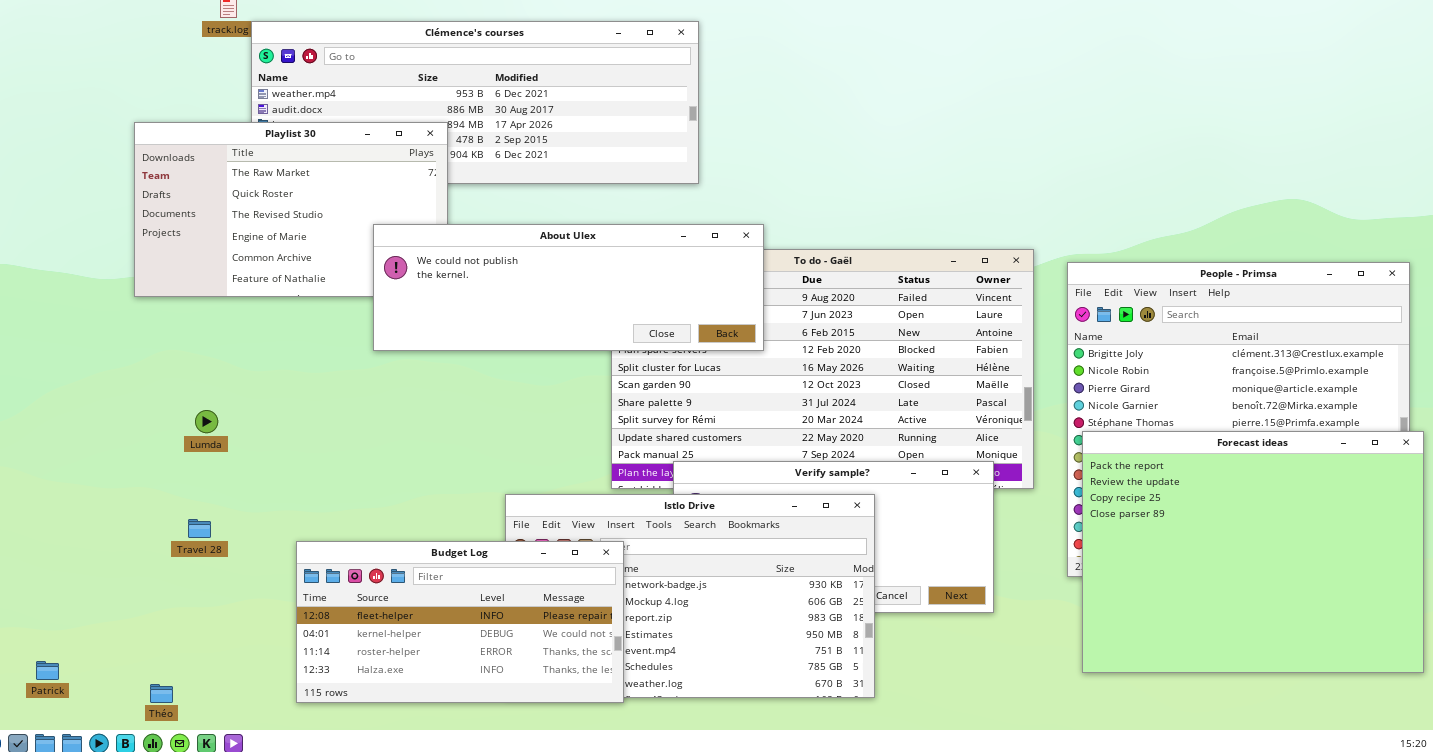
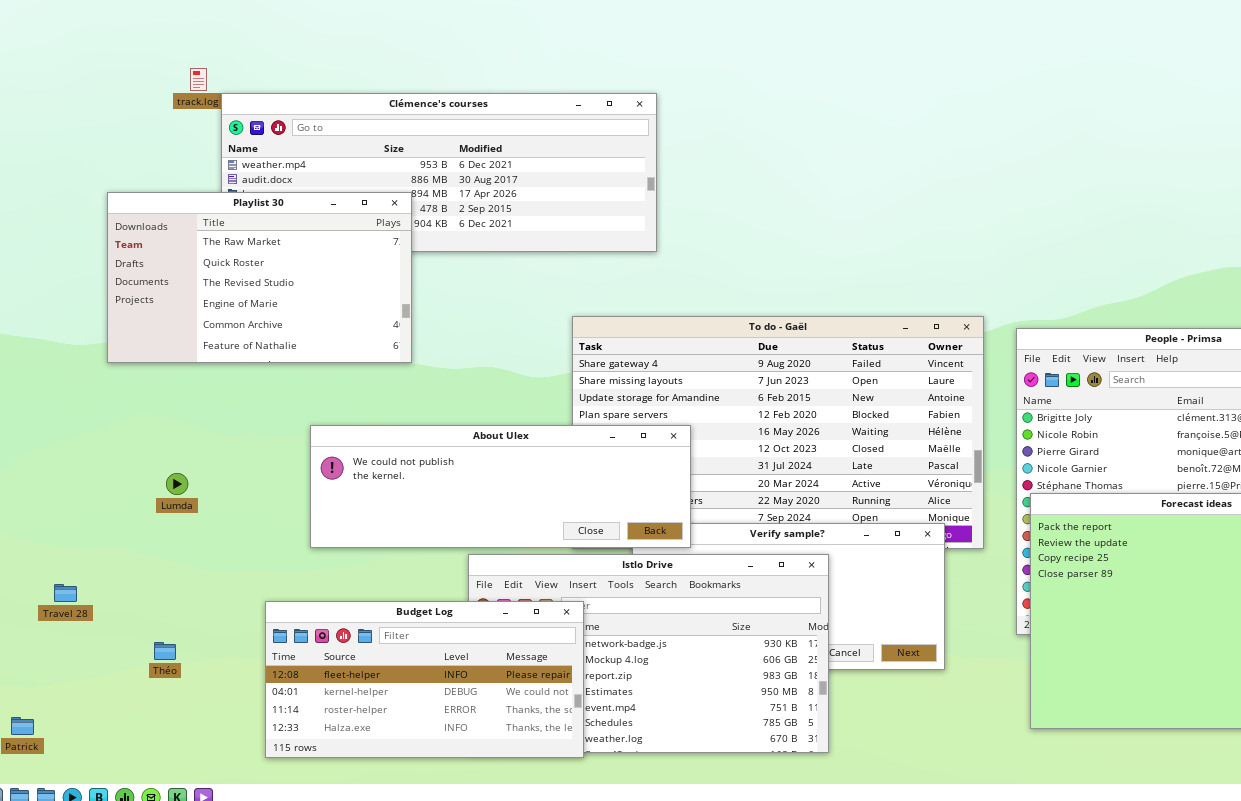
About Ulex: [373,224,764,351] -> [310,425,691,548], moved
Travel 28: [188,519,211,538] -> [54,584,77,602], moved
Théo: [150,684,173,703] -> [154,642,176,660], moved

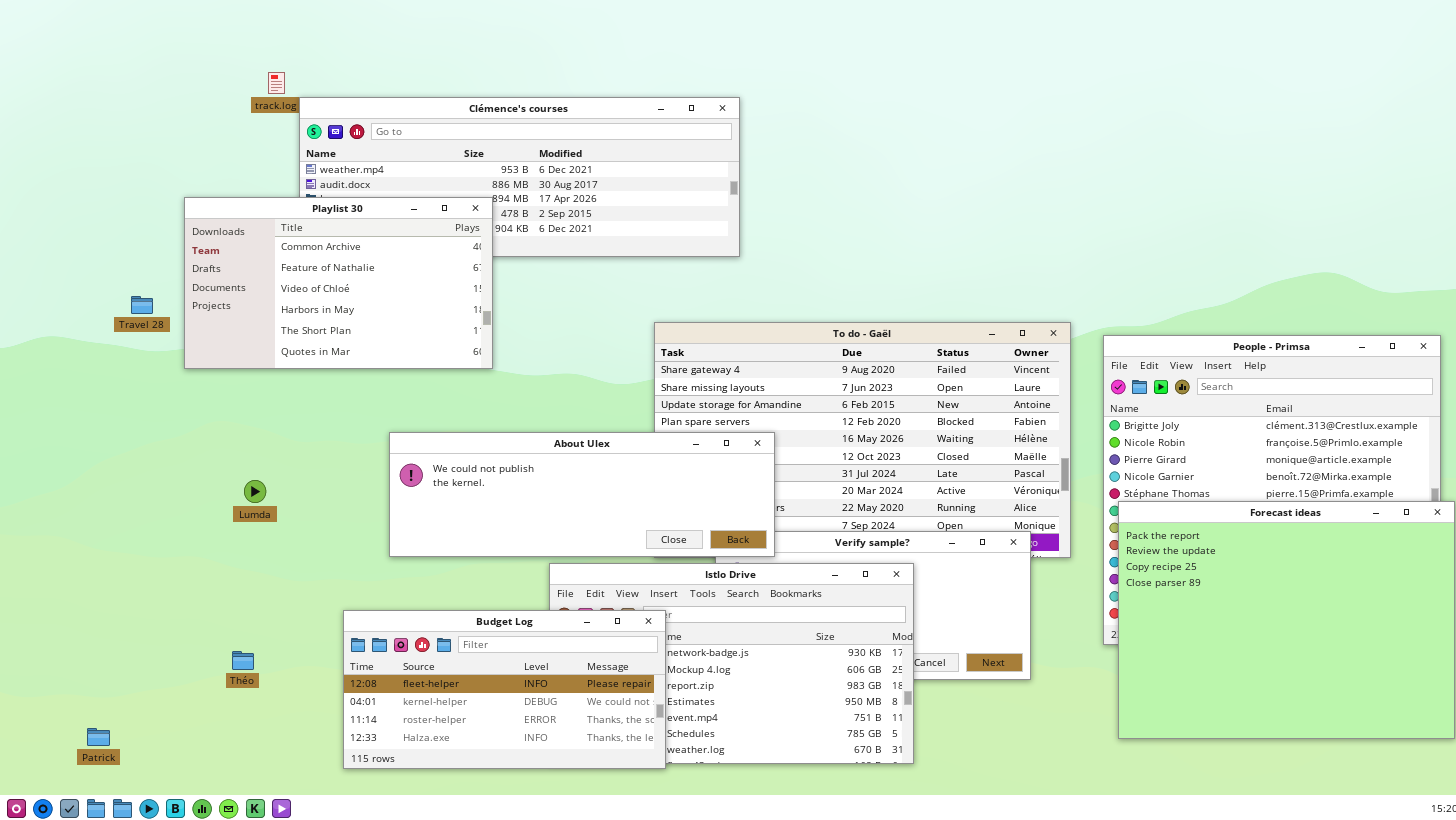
Playlist 30: [107,192,412,363] -> [184,197,493,369], scrolled down 4 rows
Travel 28: [54,584,77,602] -> [131,296,153,314], moved

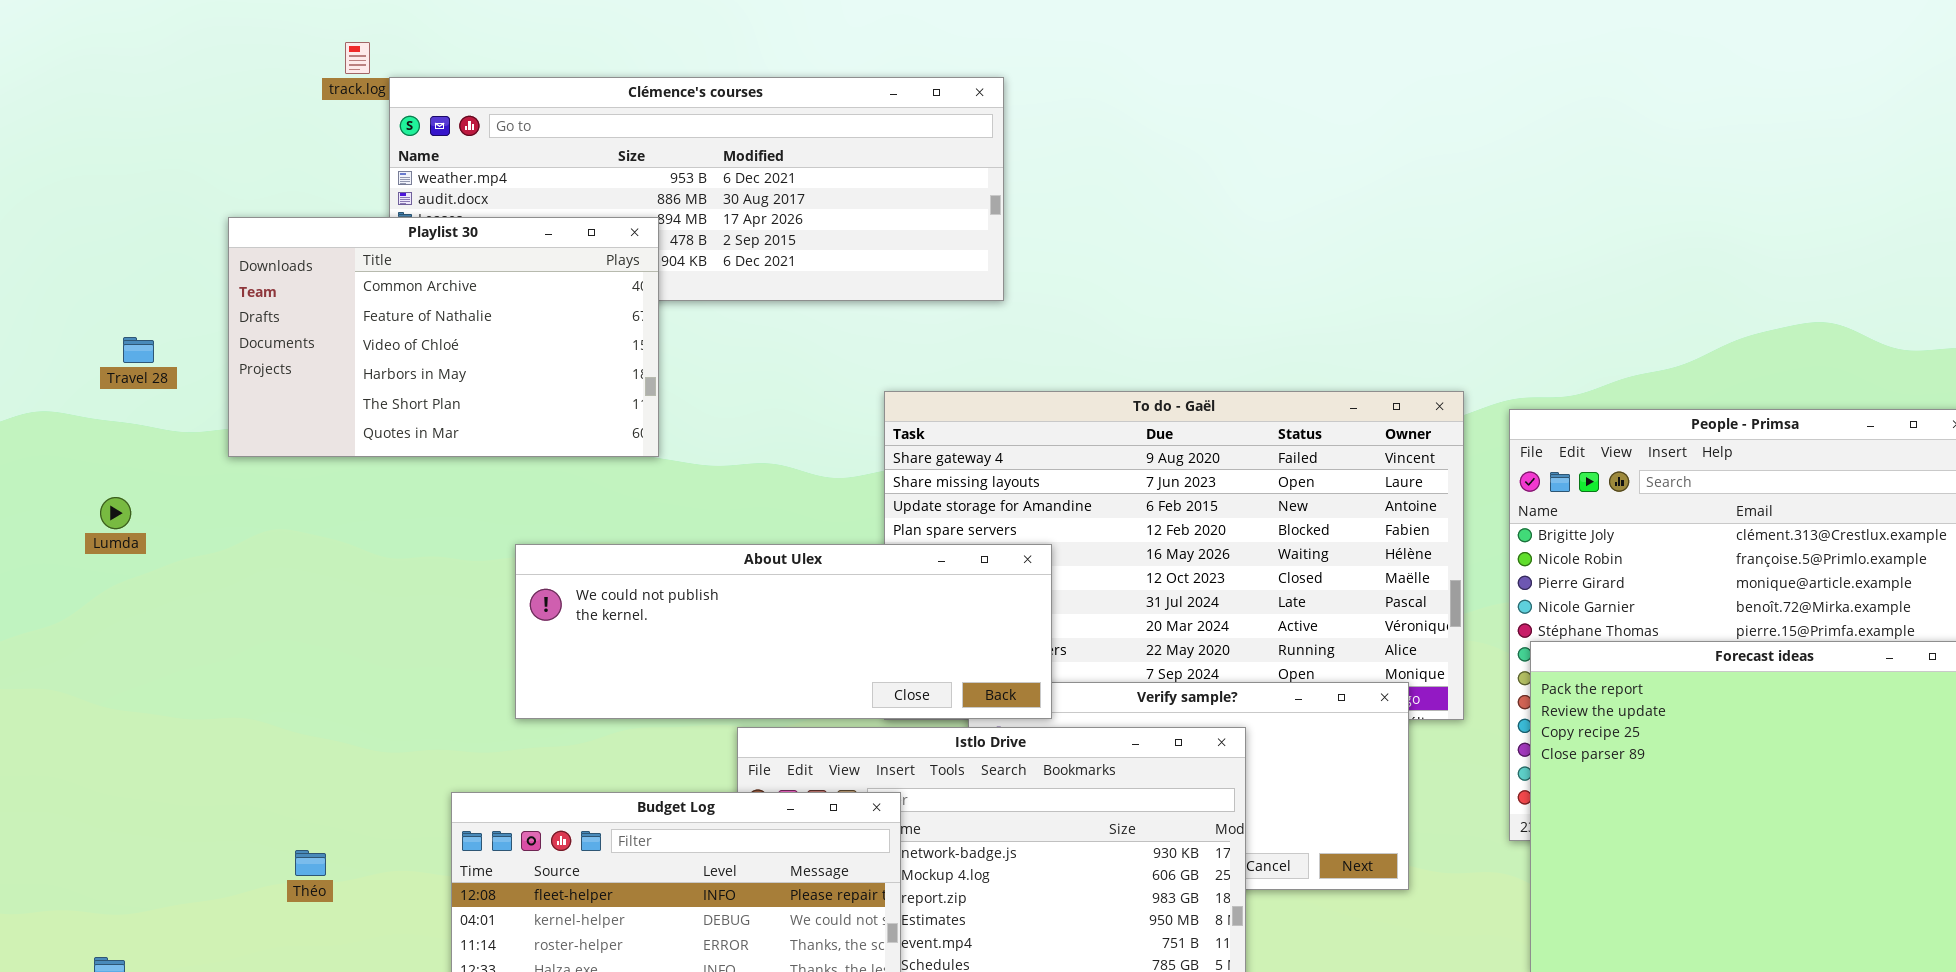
Travel 28: [131,296,153,314] -> [123,337,154,363], moved
Lumda: [244,480,266,503] -> [100,497,131,529], moved

